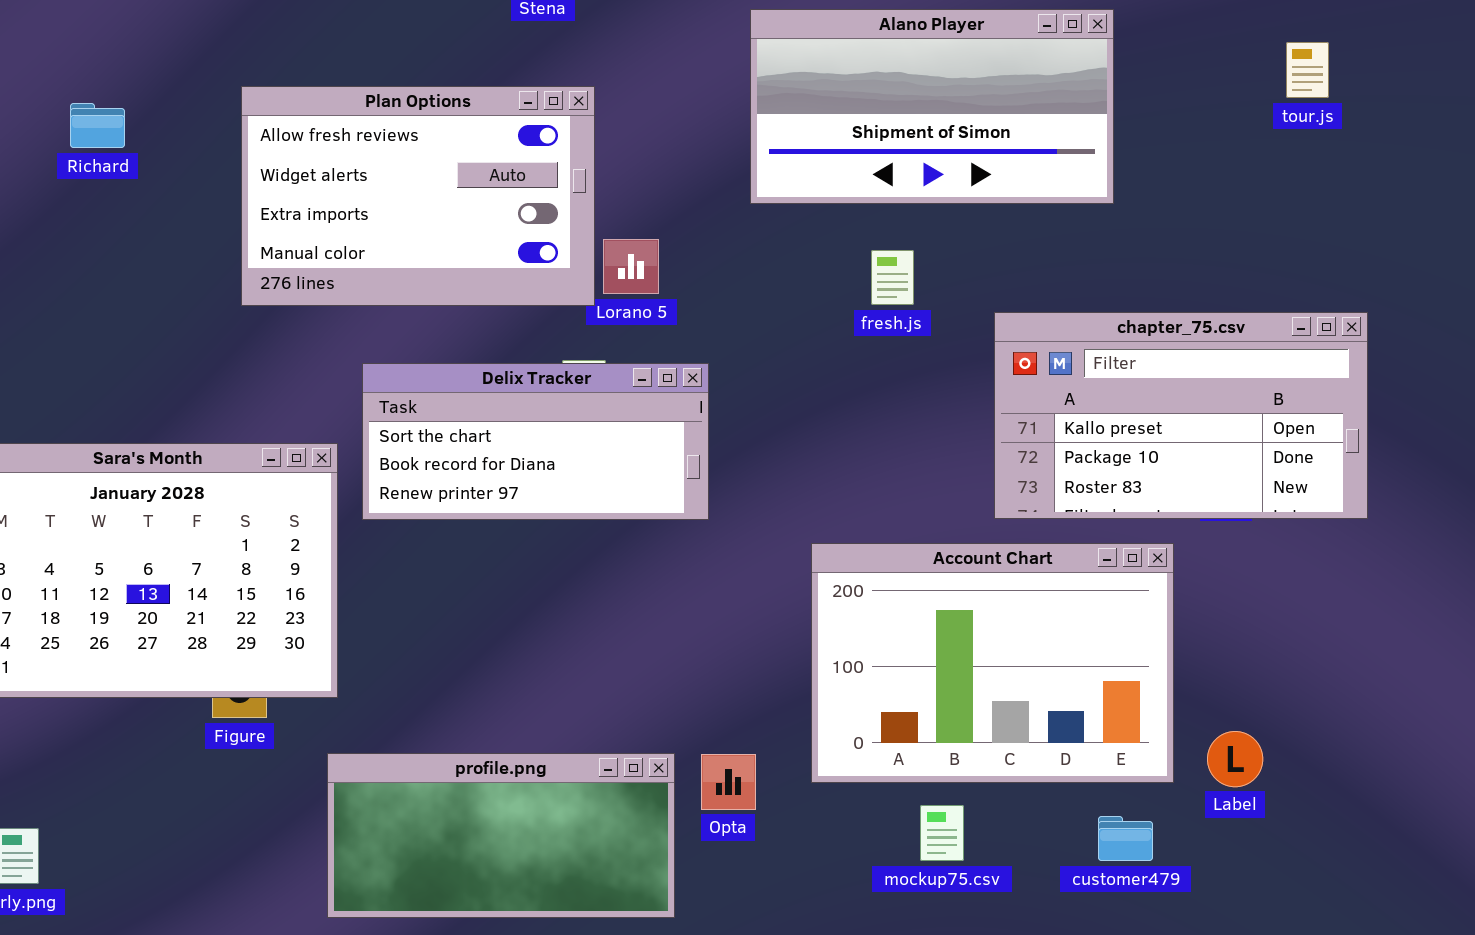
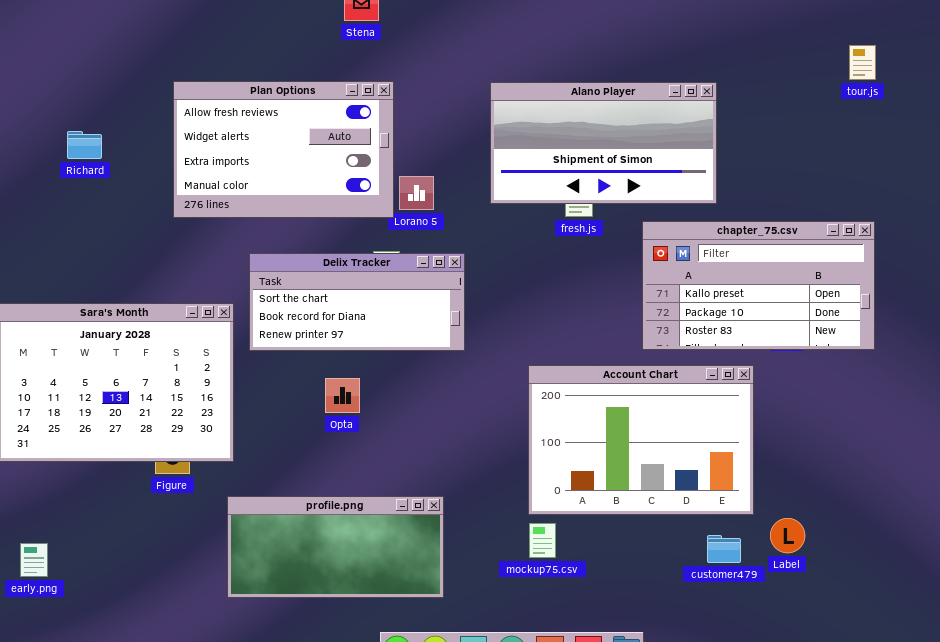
Alano Player: [750,9,1114,204] -> [490,82,717,204], moved
tour.js: [1286,42,1329,98] -> [849,45,876,80], moved
Richard: [70,103,125,148] -> [67,131,102,159], moved
Label: [1207,731,1263,787] -> [770,518,805,553], moved
Opta: [701,754,756,810] -> [325,378,360,413], moved
mockup75.csv: [920,805,964,861] -> [529,523,556,558], moved

